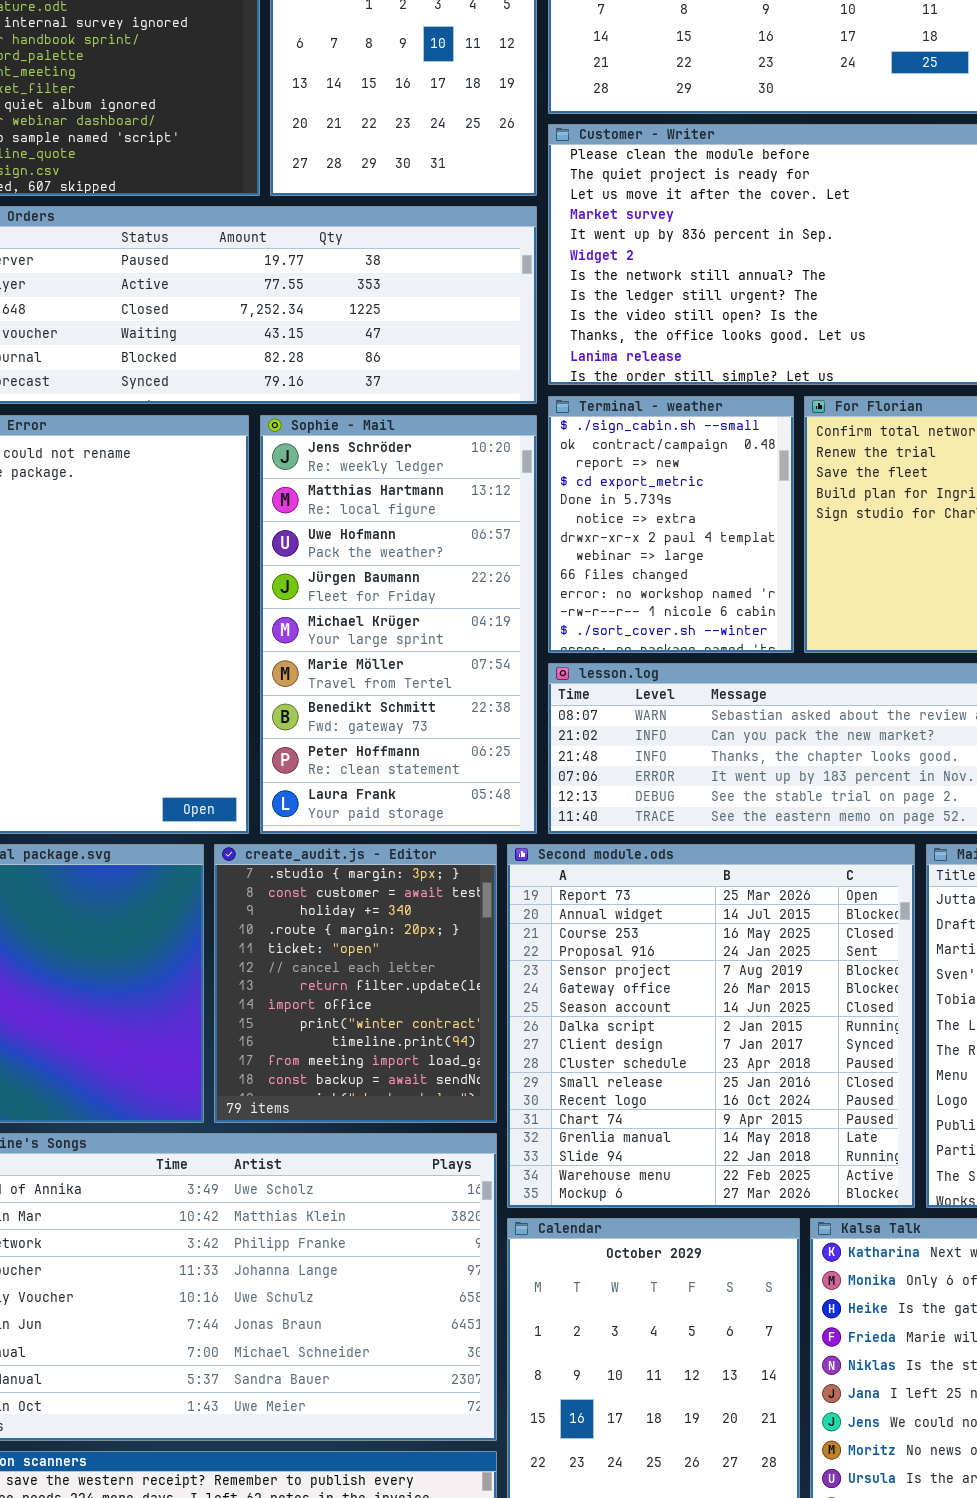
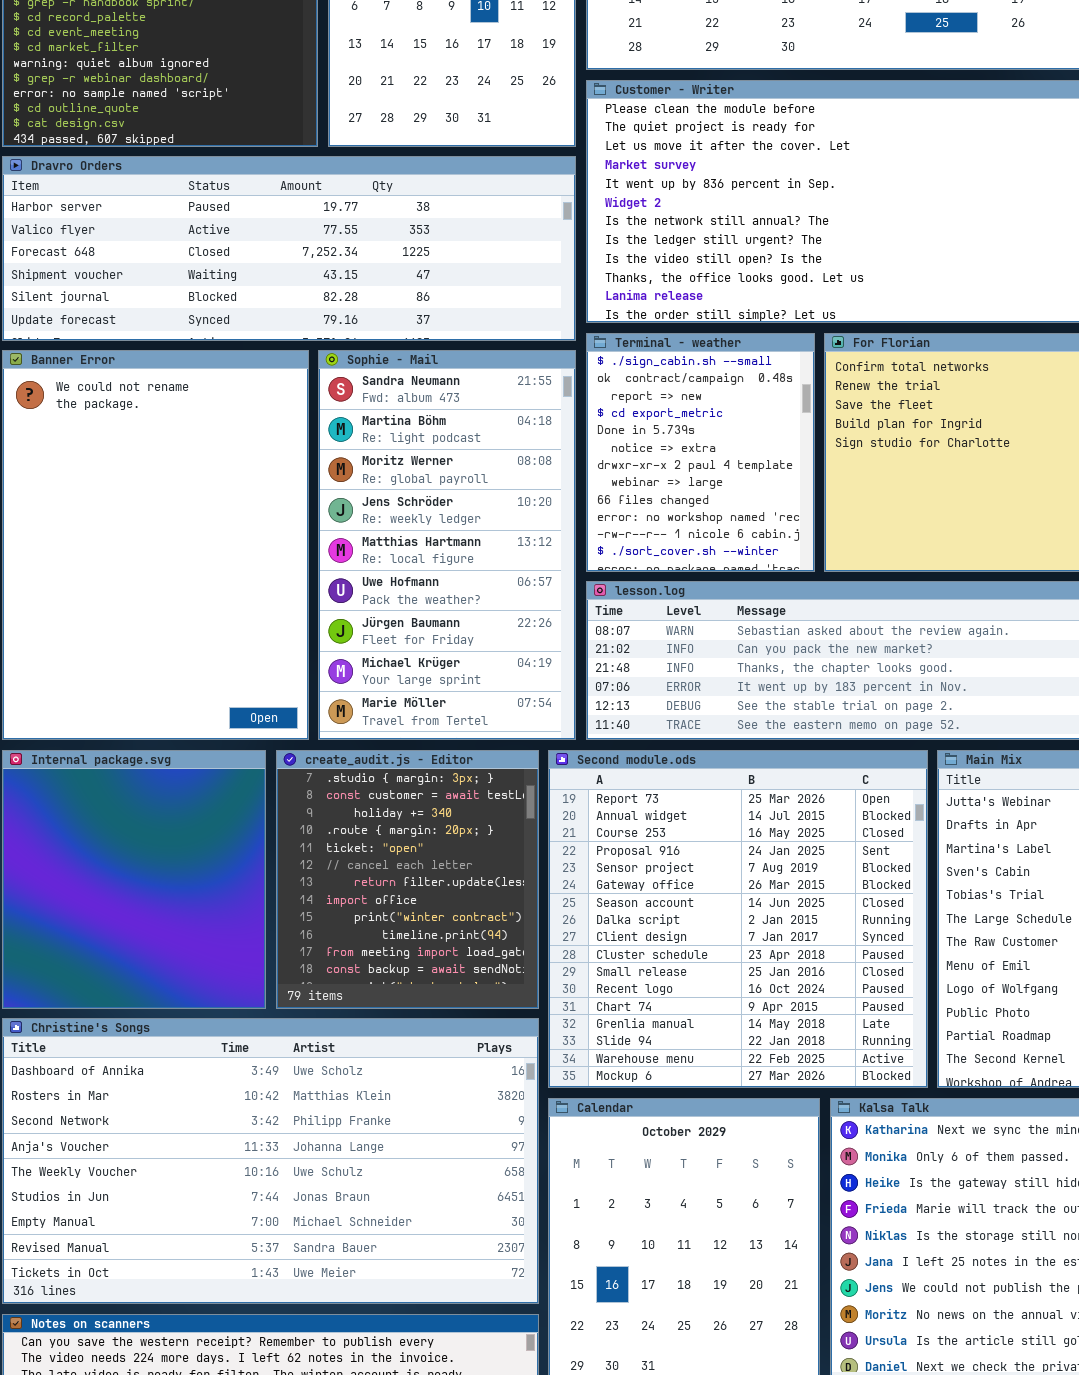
Sophie - Mail: [260,415,537,834] -> [318,350,576,740], scrolled up 3 rows

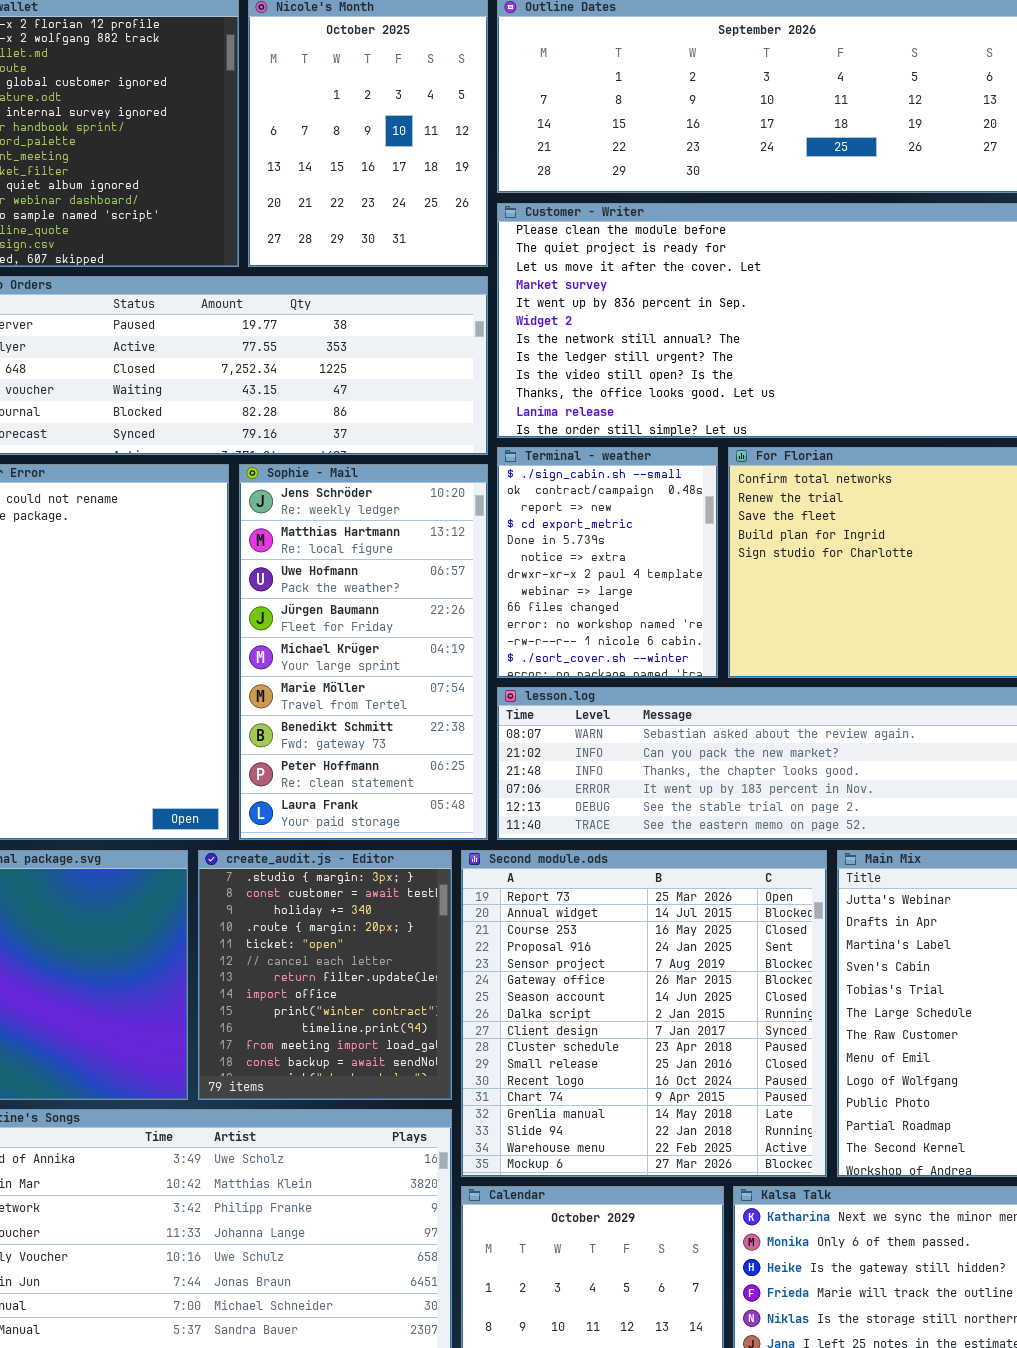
Sophie - Mail: [318,350,576,740] -> [239,464,488,840], scrolled down 3 rows

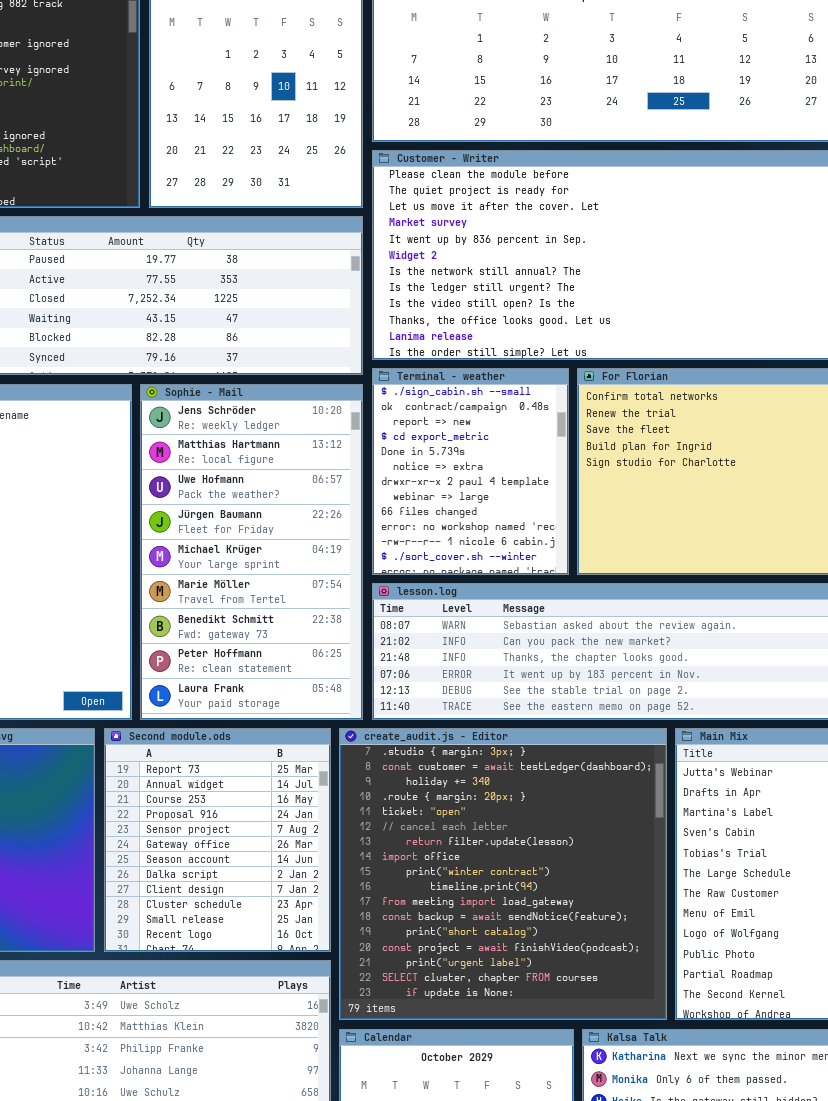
create_audit.js - Editor: [198,850,452,1100] -> [339,728,667,1020], moved, resized
Second module.ods: [461,850,827,1177] -> [104,728,331,952], moved, resized

